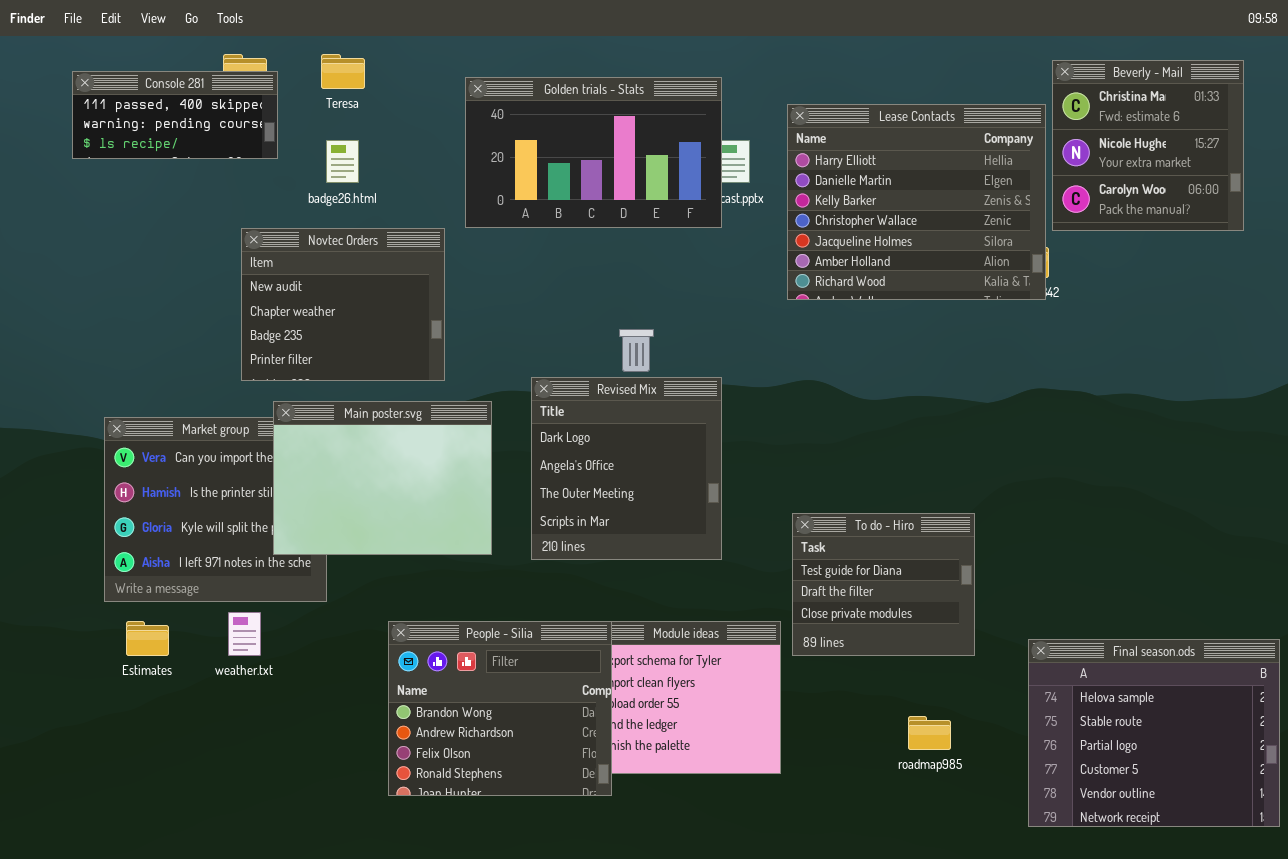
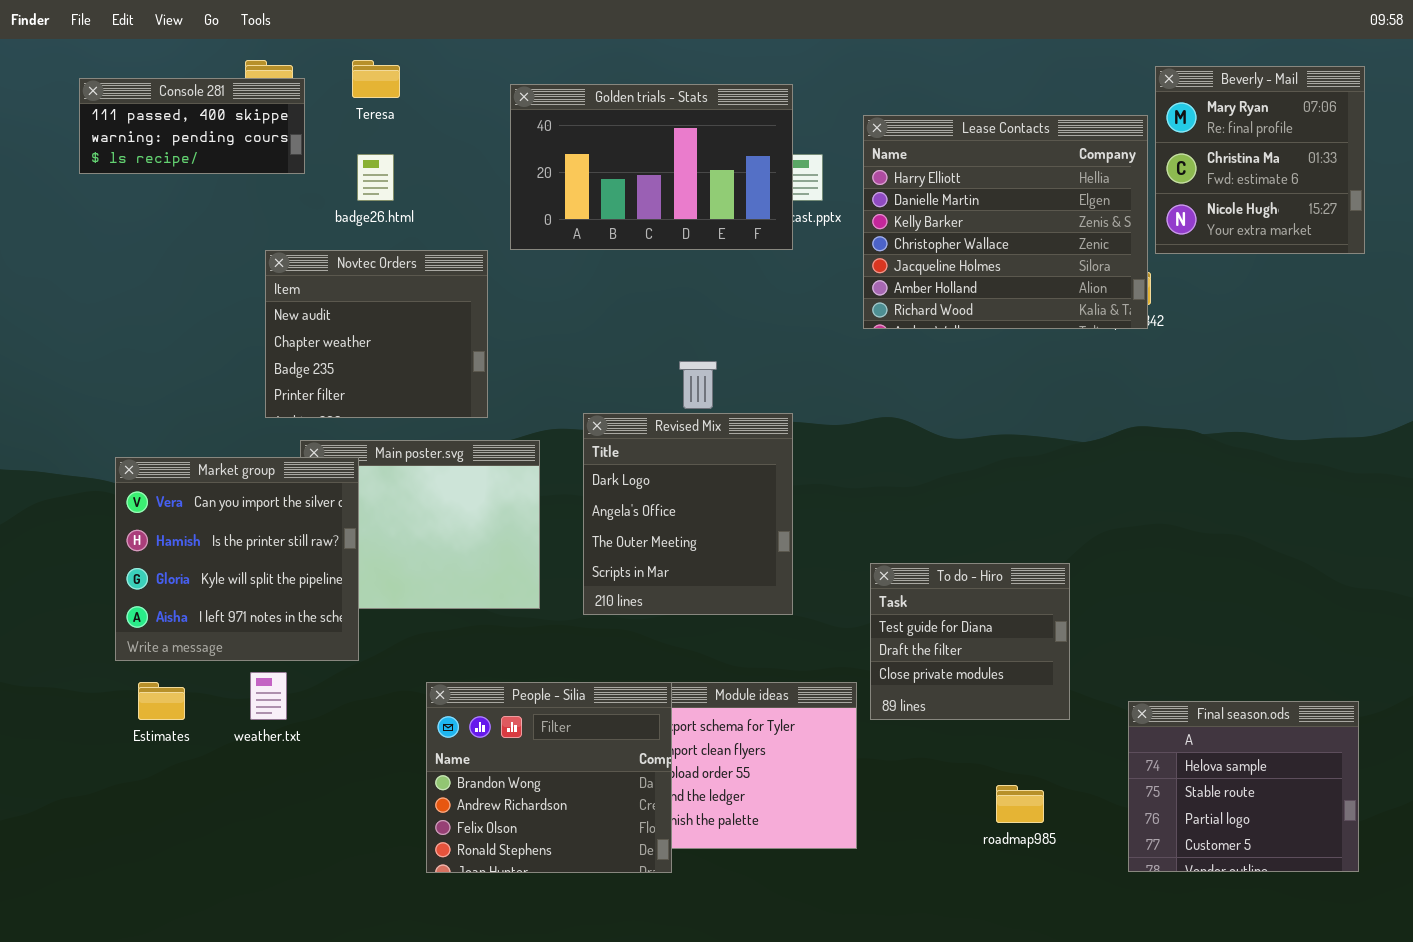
Beverly - Mail: [1052,60,1244,231] -> [1155,66,1365,254], scrolled up 1 row
Market group: [104,417,327,602] -> [115,457,359,661], raised
Final season.ods: [1028,639,1280,827] -> [1128,701,1359,872], resized

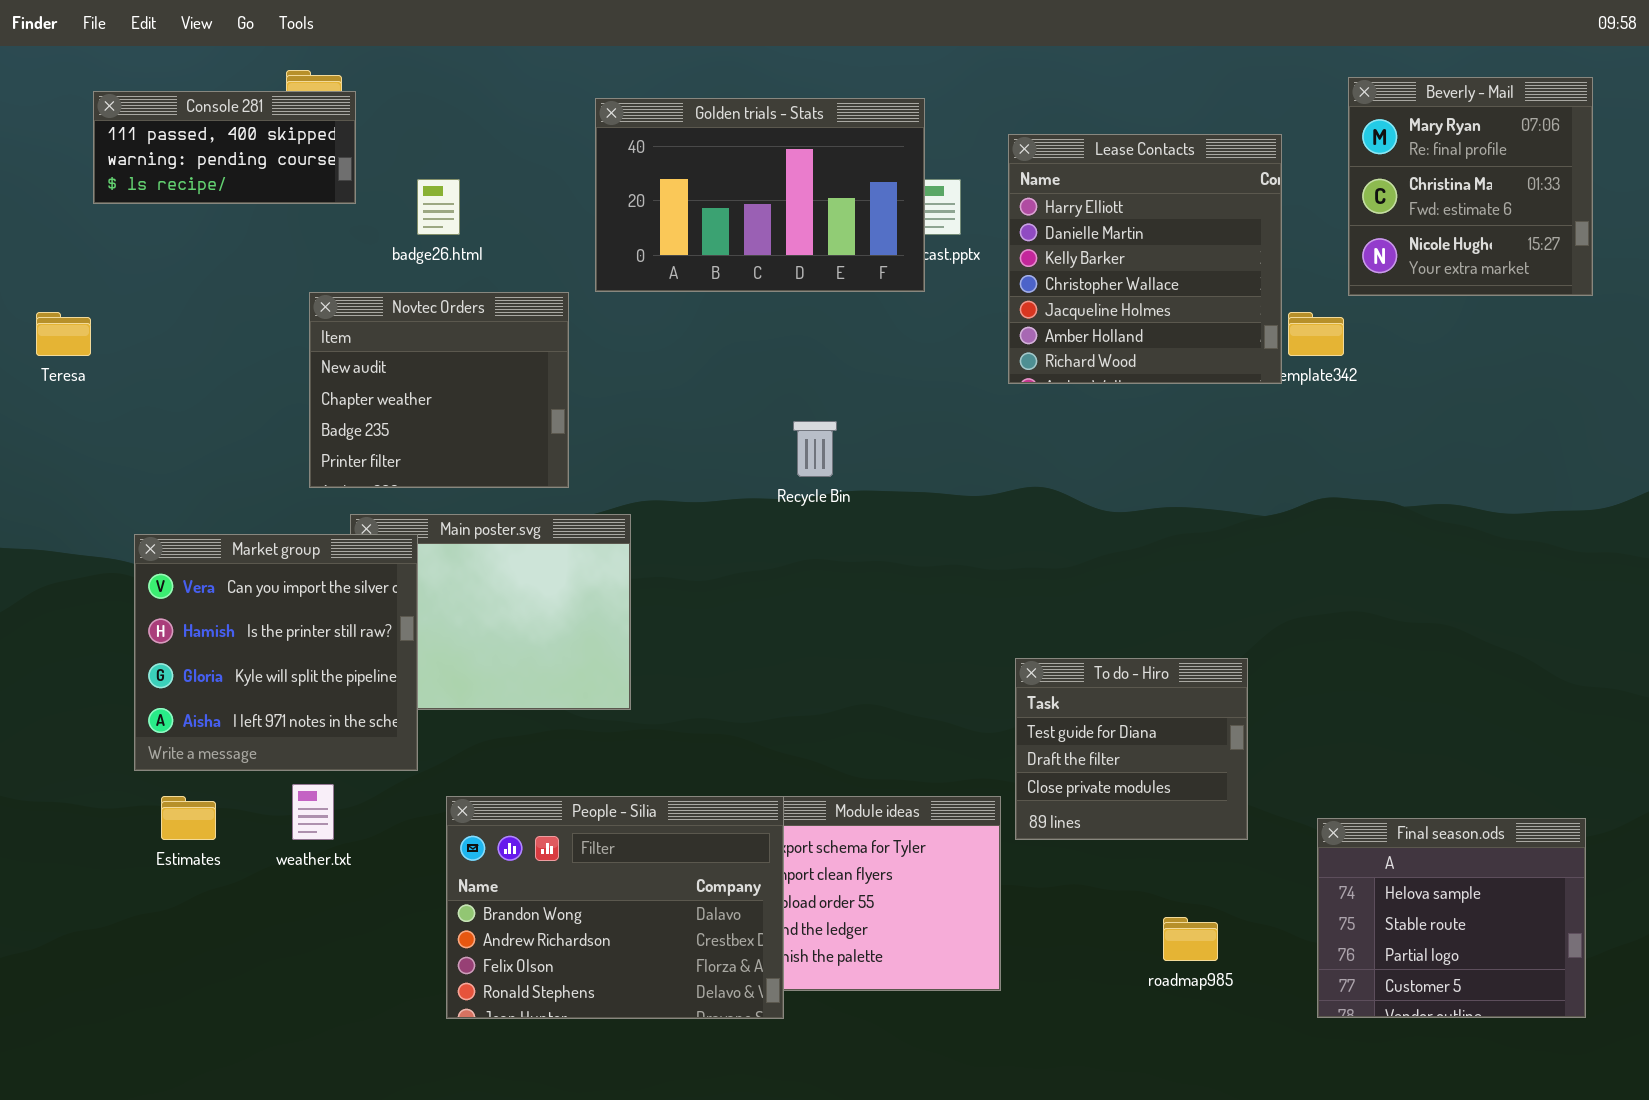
Teresa: [352,60,400,98] -> [36,312,91,356], moved
Lease Contacts: [863,115,1148,329] -> [1008,134,1282,384], resized
Revised Mix: [583,413,793,615] -> none, closed
People - Silia: [426,682,672,873] -> [446,796,784,1019], resized

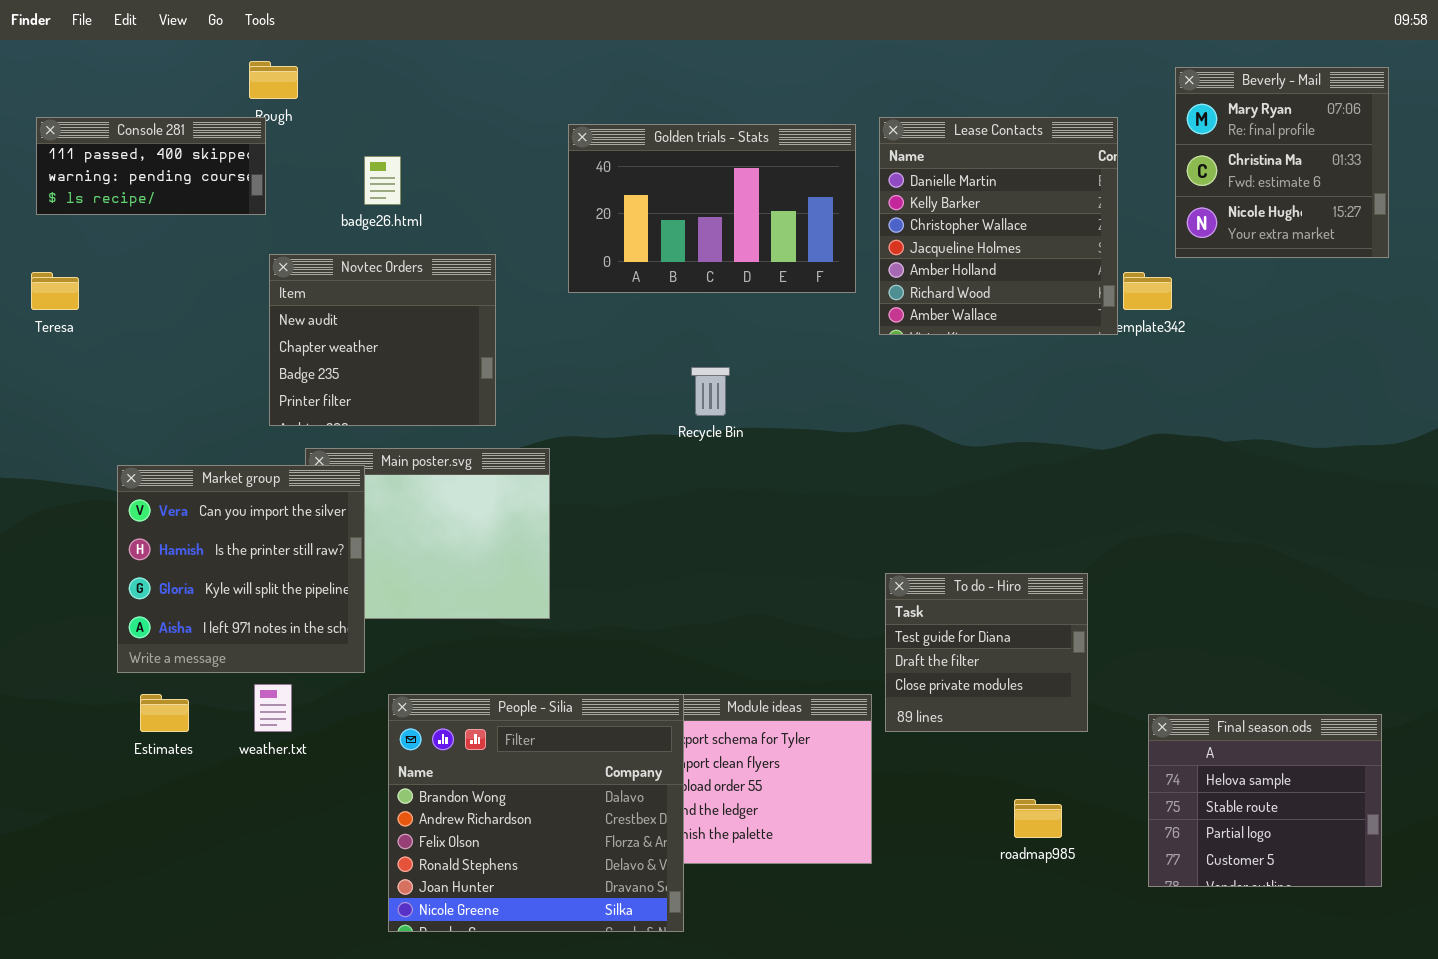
Console 281: [93,91,356,204] -> [36,117,266,215], moved
Golden trials - Stats: [595,98,925,292] -> [568,124,856,293], moved
Lease Contacts: [1008,134,1282,384] -> [879,117,1118,335], scrolled down 1 row
People - Silia: [446,796,784,1019] -> [388,694,684,932], resized

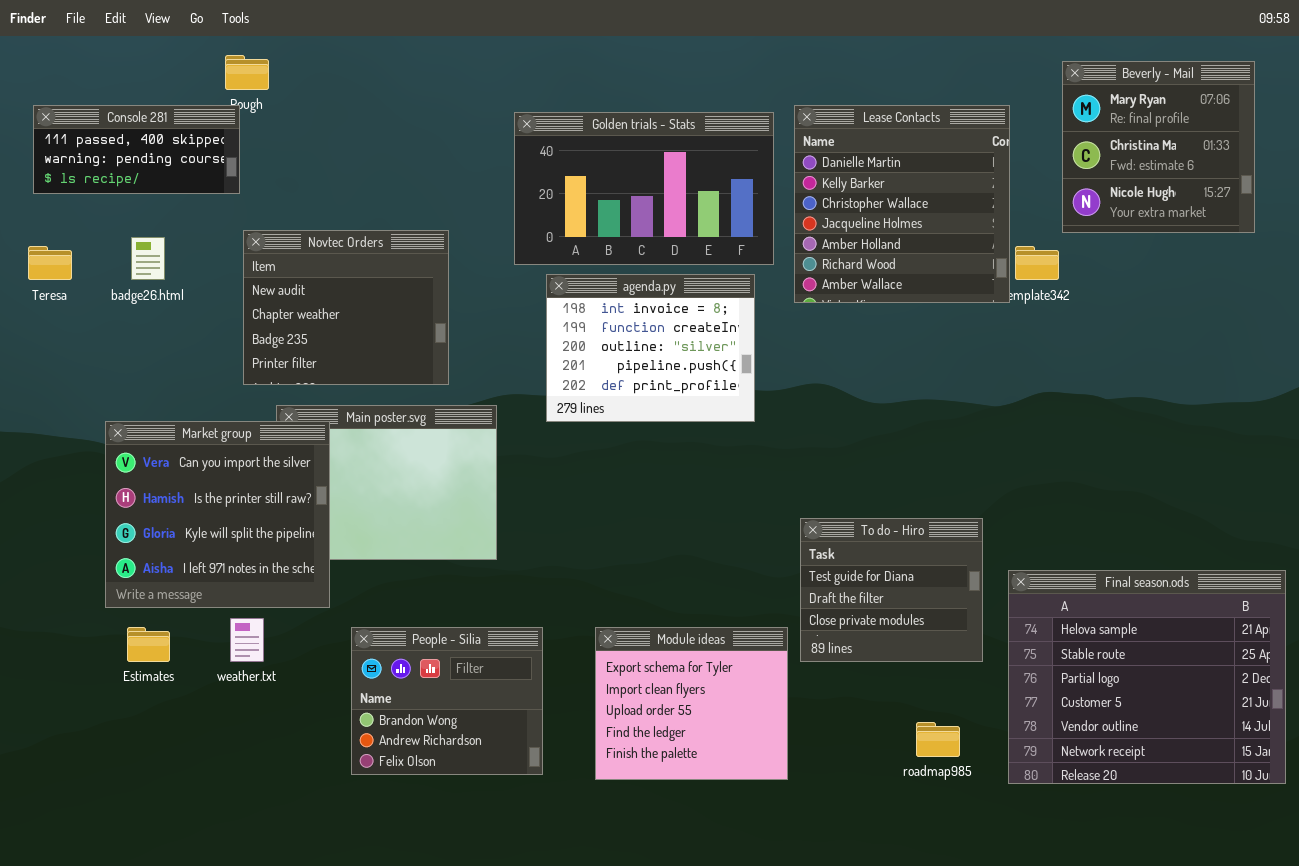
badge26.html: [364,156,401,205] -> [131,237,165,280], moved
agenda.py: none -> [546,274,755,422], opened
People - Silia: [388,694,684,932] -> [351,627,543,775], resized
Final season.ods: [1148,714,1382,887] -> [1008,570,1286,784], moved, resized

